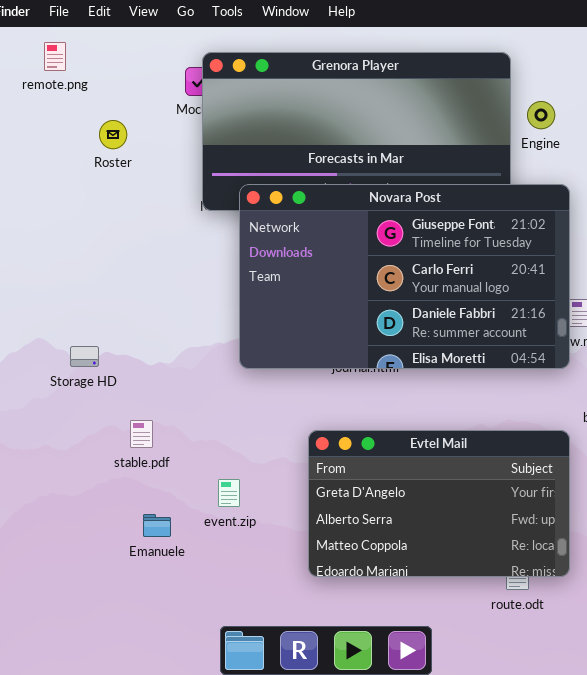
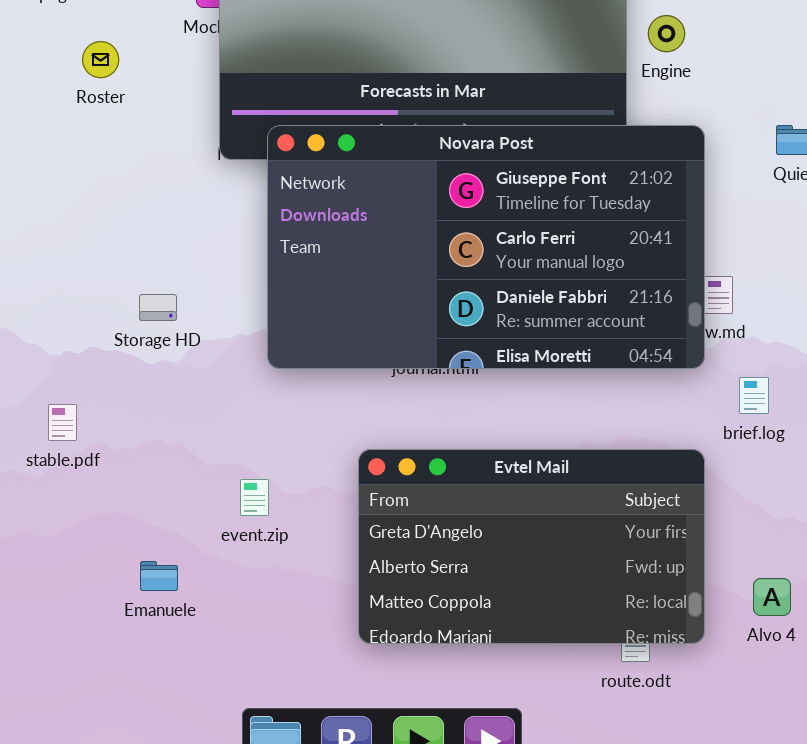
Storage HD: [70,346,99,367] -> [139,294,177,321], moved
stable.pdf: [130,420,153,448] -> [48,404,77,441], moved
event.zip: [218,479,240,507] -> [240,479,269,516], moved

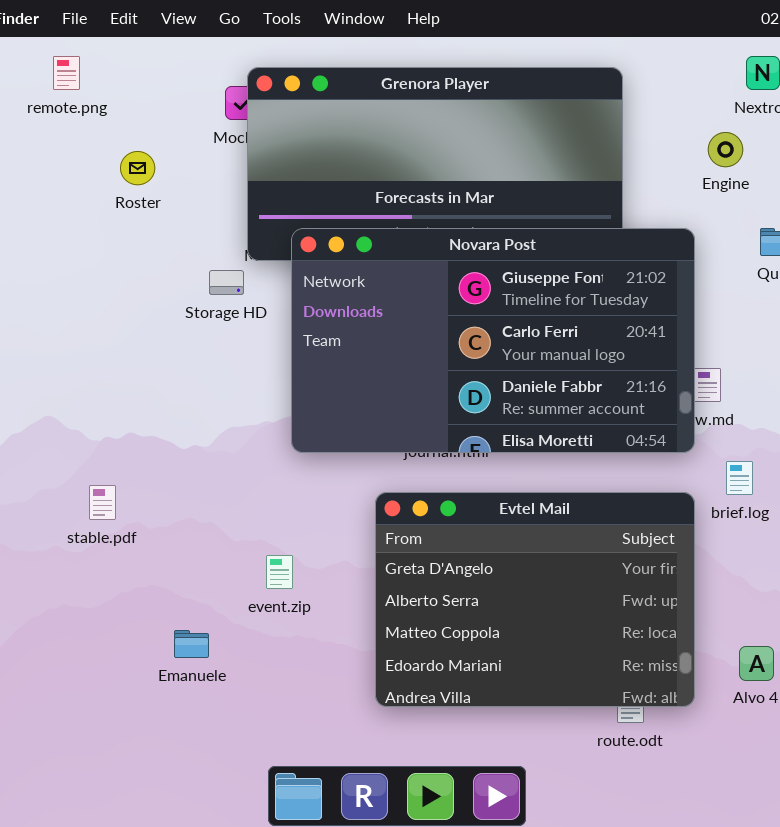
Engine: [648,15,685,52] -> [708,132,743,167], moved
Storage HD: [139,294,177,321] -> [209,270,244,295], moved
Evtel Mail: [358,449,705,644] -> [375,492,695,707], resized

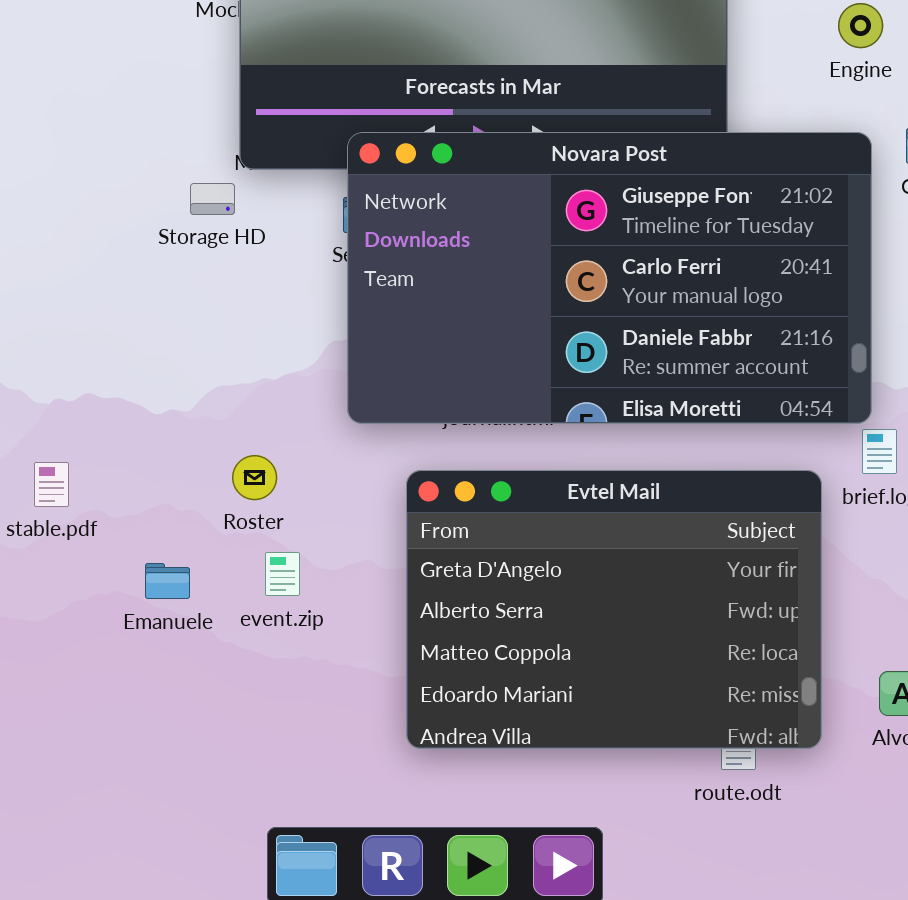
Roster: [120,151,155,185] -> [232,455,277,500], moved
Novara Post: [291,228,695,453] -> [347,132,872,424], moved
Emanuele: [174,630,209,658] -> [145,563,190,599], moved

